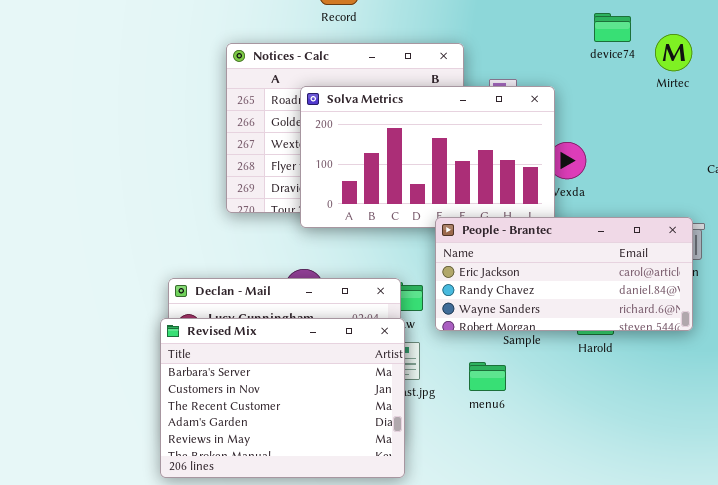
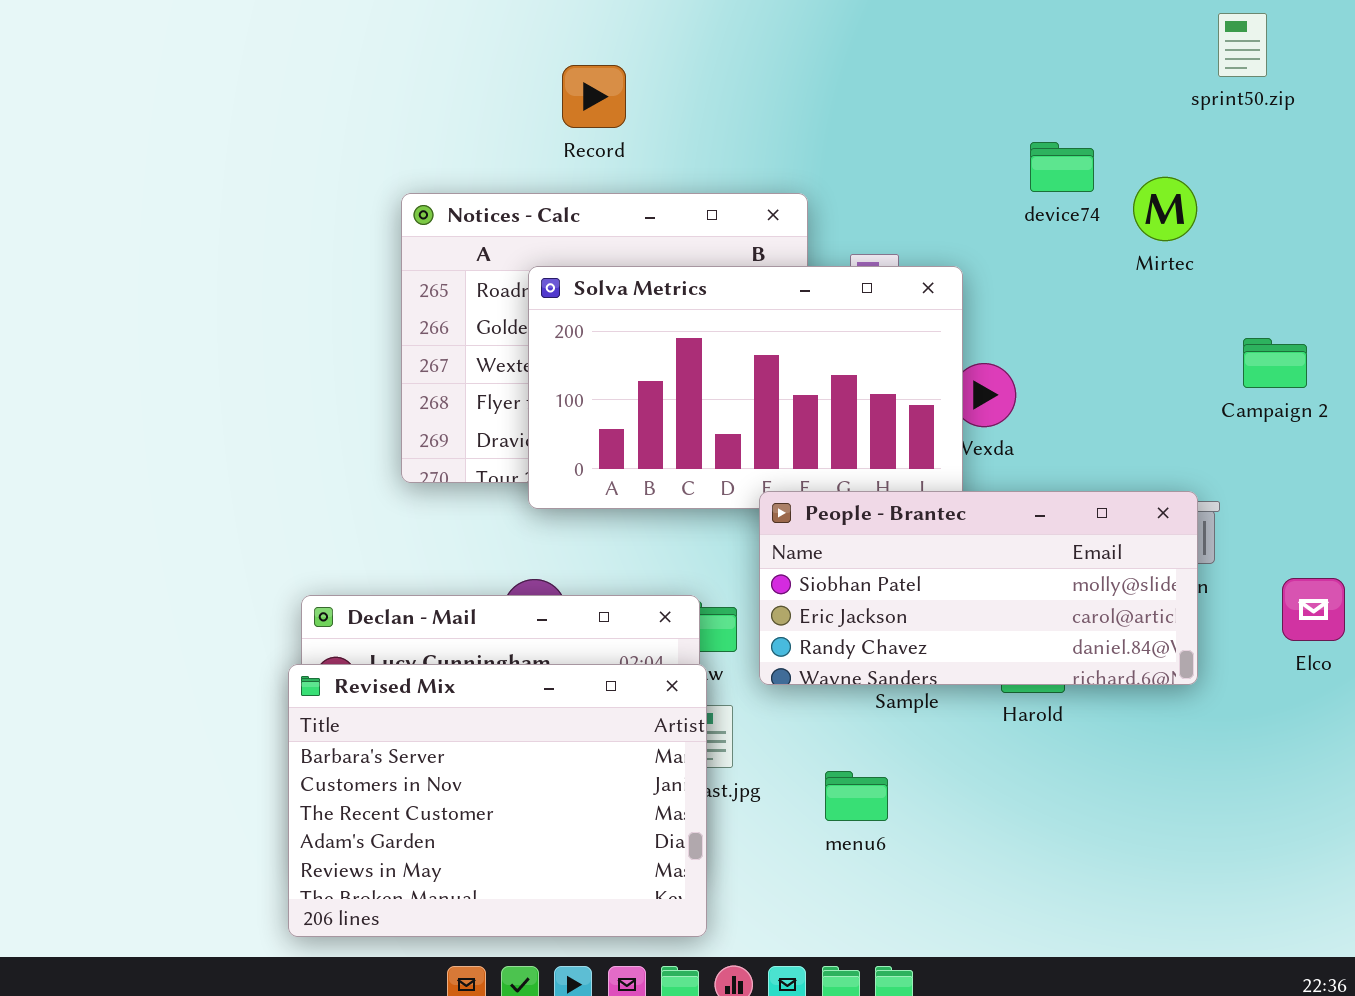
People - Brantec: [435,217,693,331] -> [759,491,1198,685], scrolled up 1 row
menu6: [469,362,506,391] -> [825,771,888,821], moved

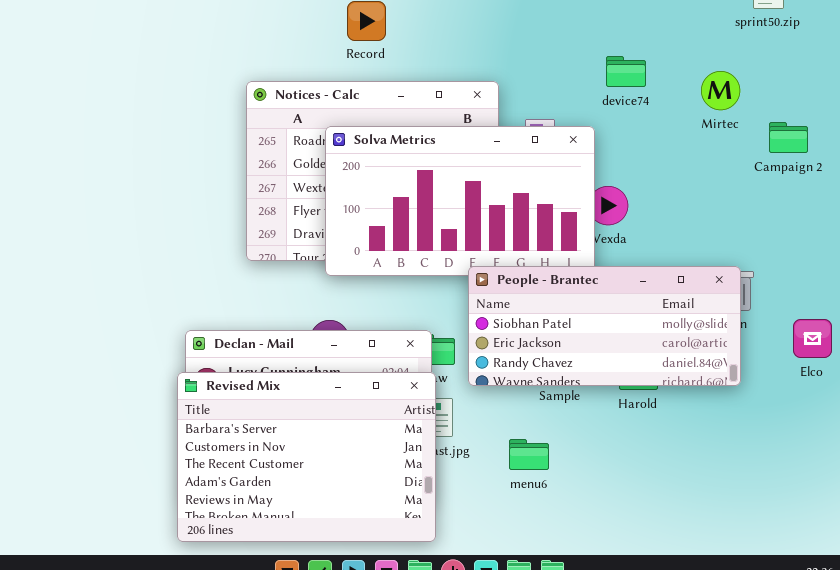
device74: [1030,142,1094,192] -> [606,56,646,87], moved
Campaign 2: [1243,338,1307,388] -> [769,122,808,153], moved

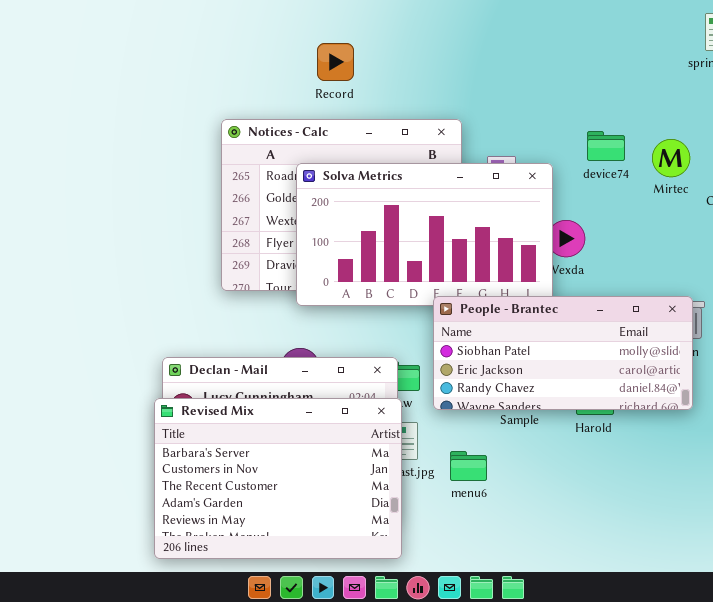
device74: [606,56,646,87] -> [587,131,625,161], moved
Mirtec: [701,71,740,110] -> [652,139,690,177], moved
menu6: [509,439,549,470] -> [450,451,487,481], moved

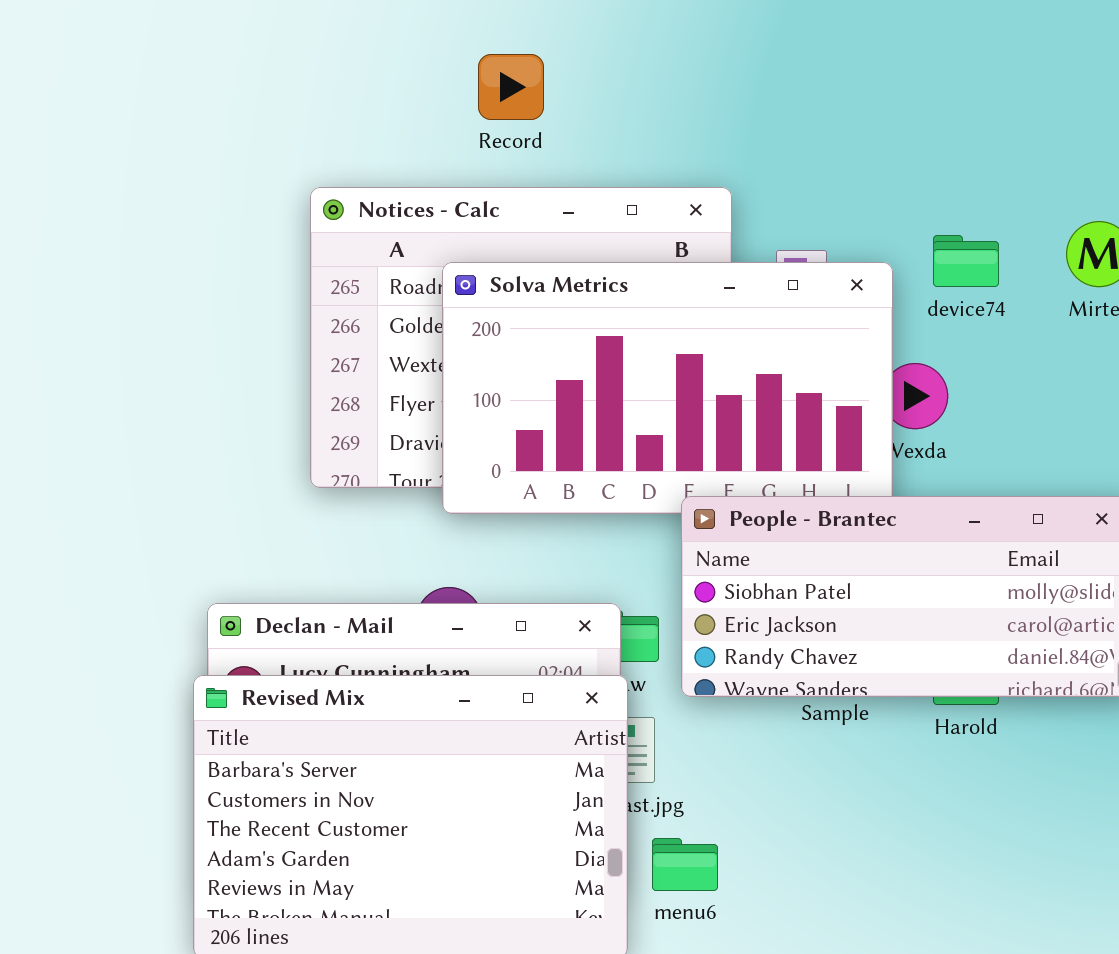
device74: [587,131,625,161] -> [933,235,999,287], moved
menu6: [450,451,487,481] -> [652,838,718,891], moved

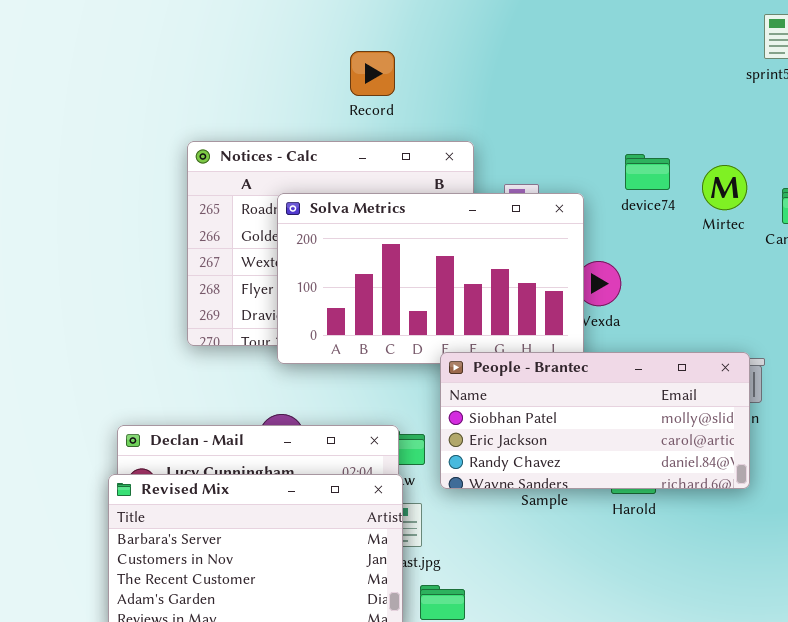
Record: [478,54,544,120] -> [350,51,395,96], moved
device74: [933,235,999,287] -> [625,154,670,190], moved

